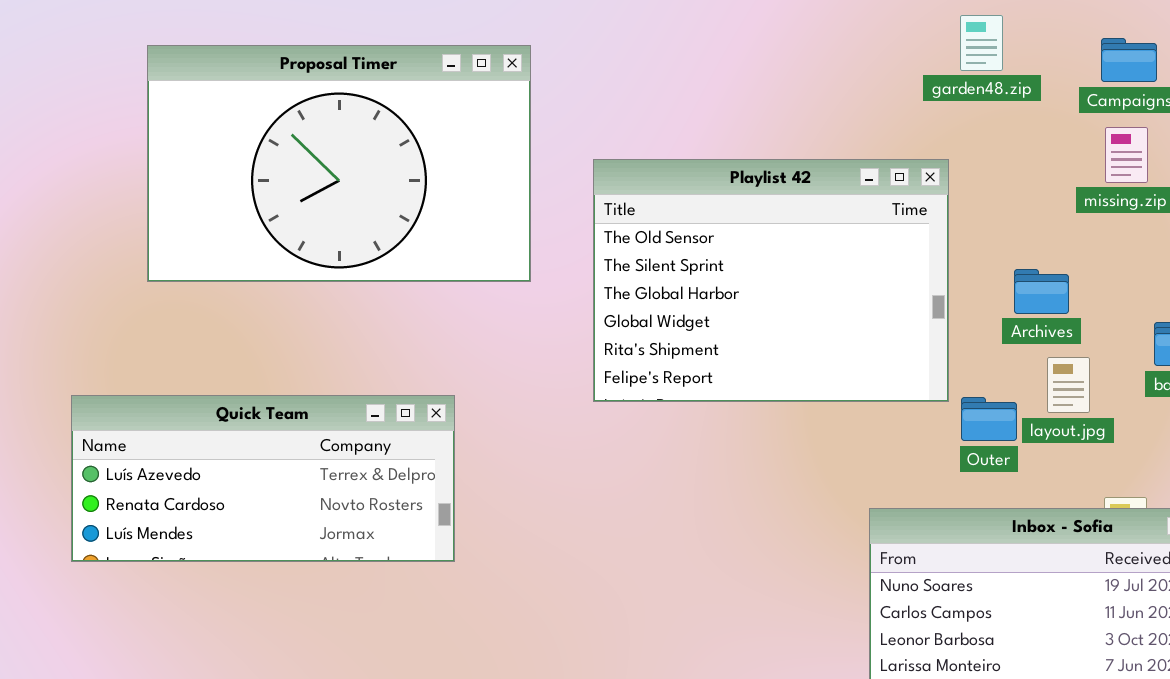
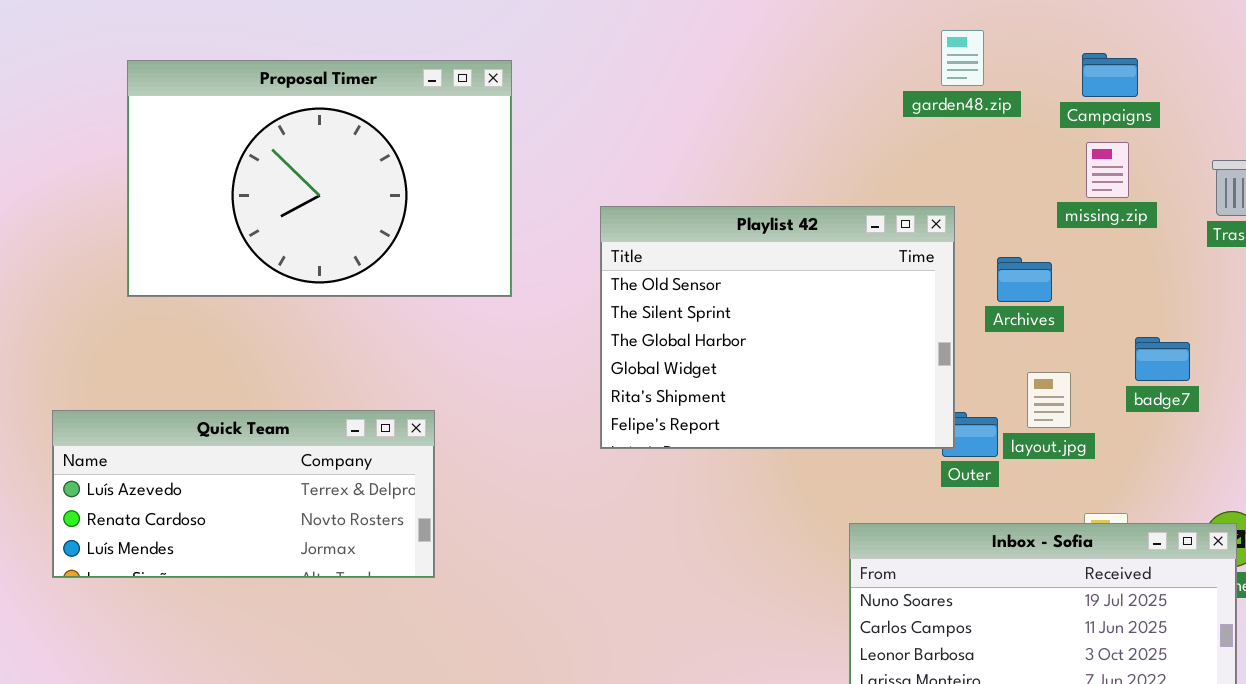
Playlist 42: [593,159,949,402] -> [600,206,955,449], moved
Archives: [1014,269,1069,314] -> [997,257,1052,302], moved

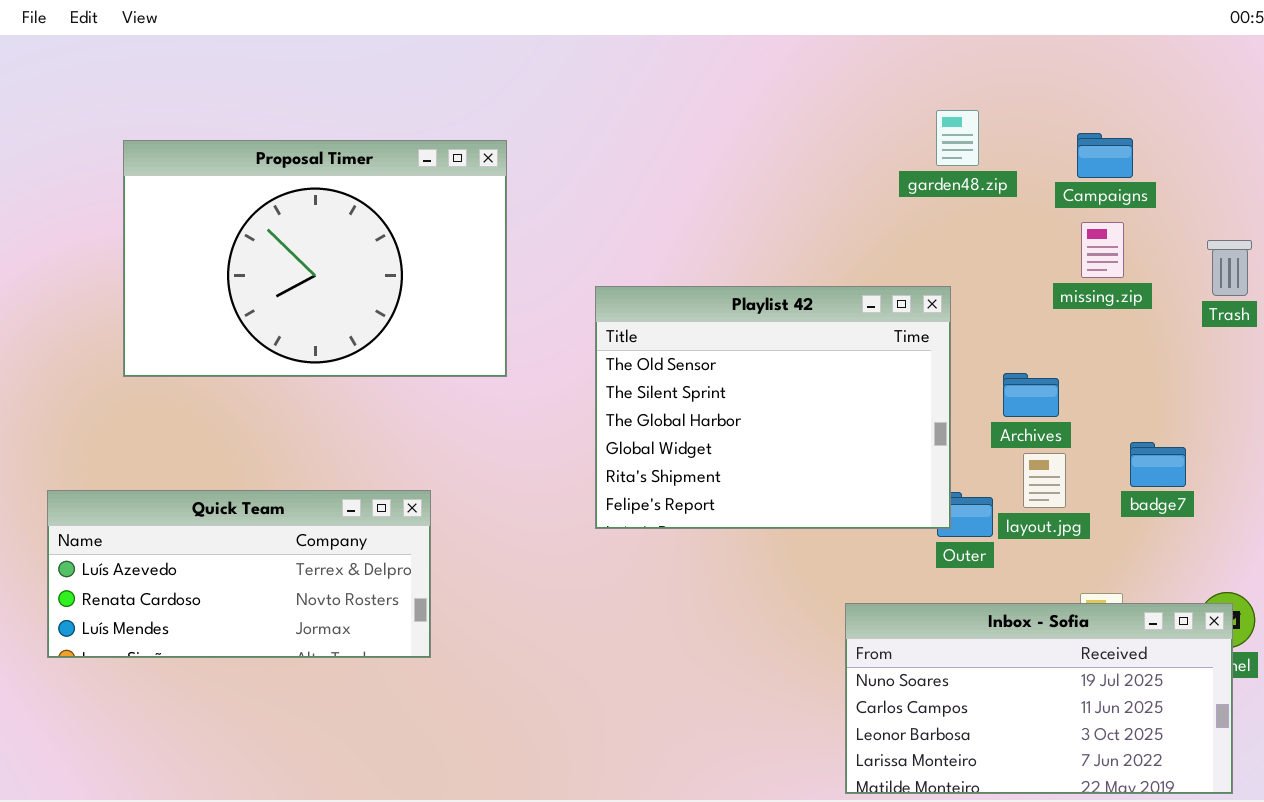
Archives: [997,257,1052,302] -> [1003,373,1059,417], moved
badge7: [1135,337,1190,381] -> [1130,442,1186,487], moved

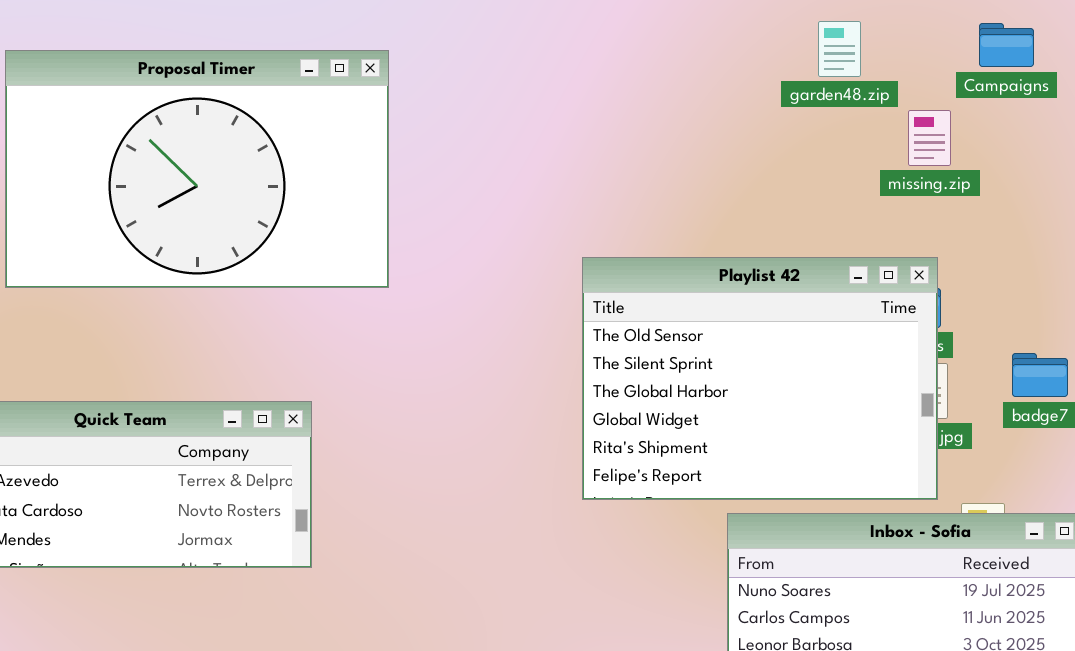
Campaigns: [1077,133,1133,178] -> [979,23,1034,67], moved
missing.zip: [1081,222,1124,278] -> [908,110,951,166], moved
Playlist 42: [595,286,951,529] -> [582,257,938,500], moved

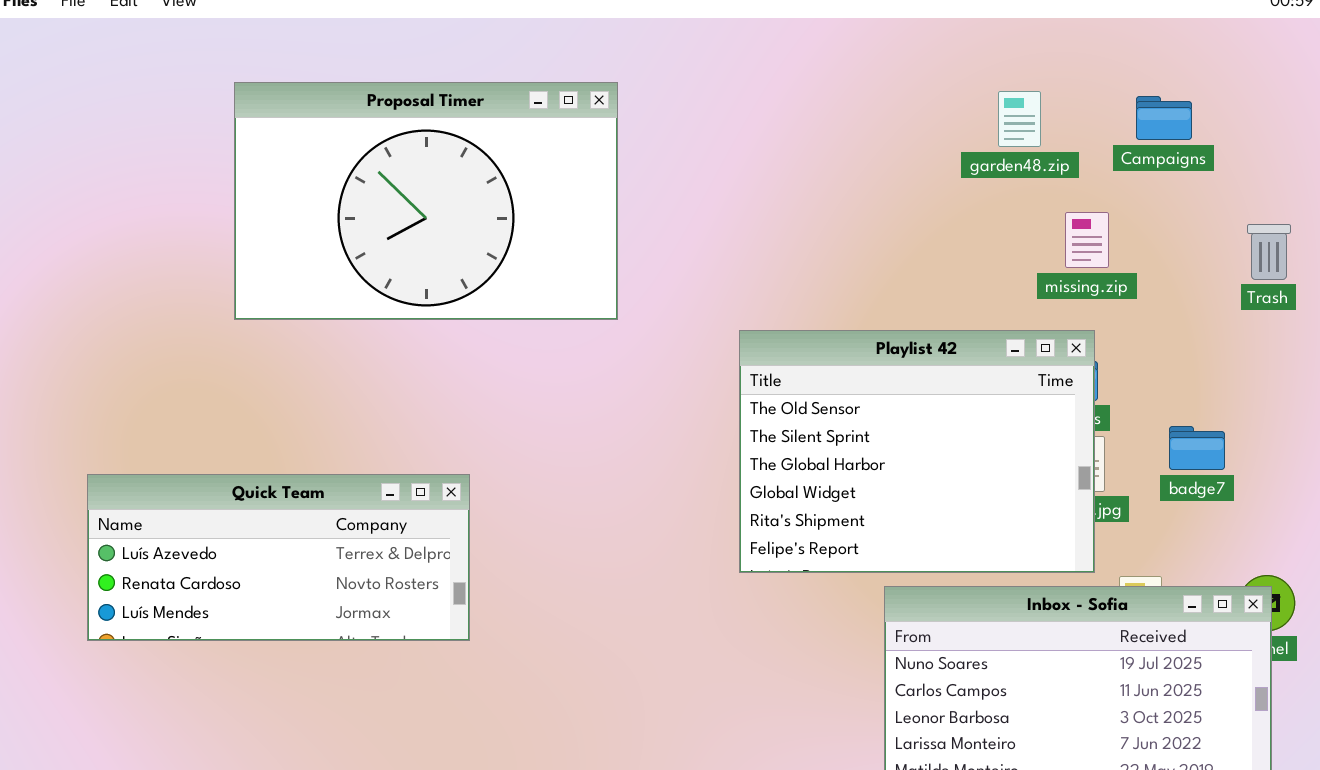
garden48.zip: [818,21,861,77] -> [998,91,1041,147], moved
Proposal Timer: [5,50,389,288] -> [234,82,618,320], moved
missing.zip: [908,110,951,166] -> [1065,212,1109,268], moved

